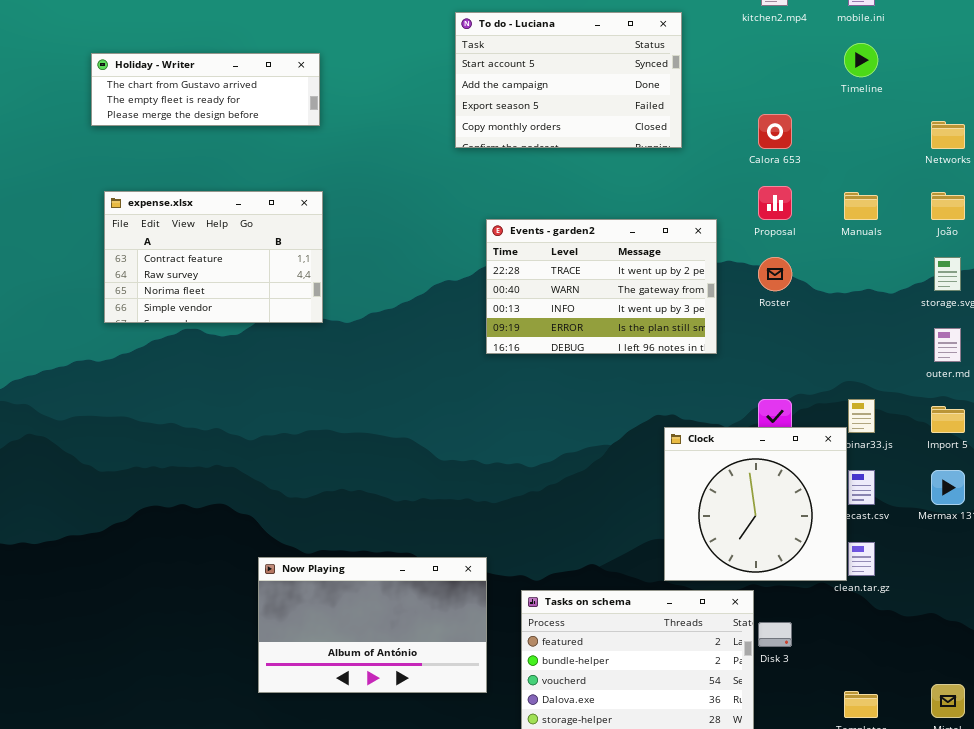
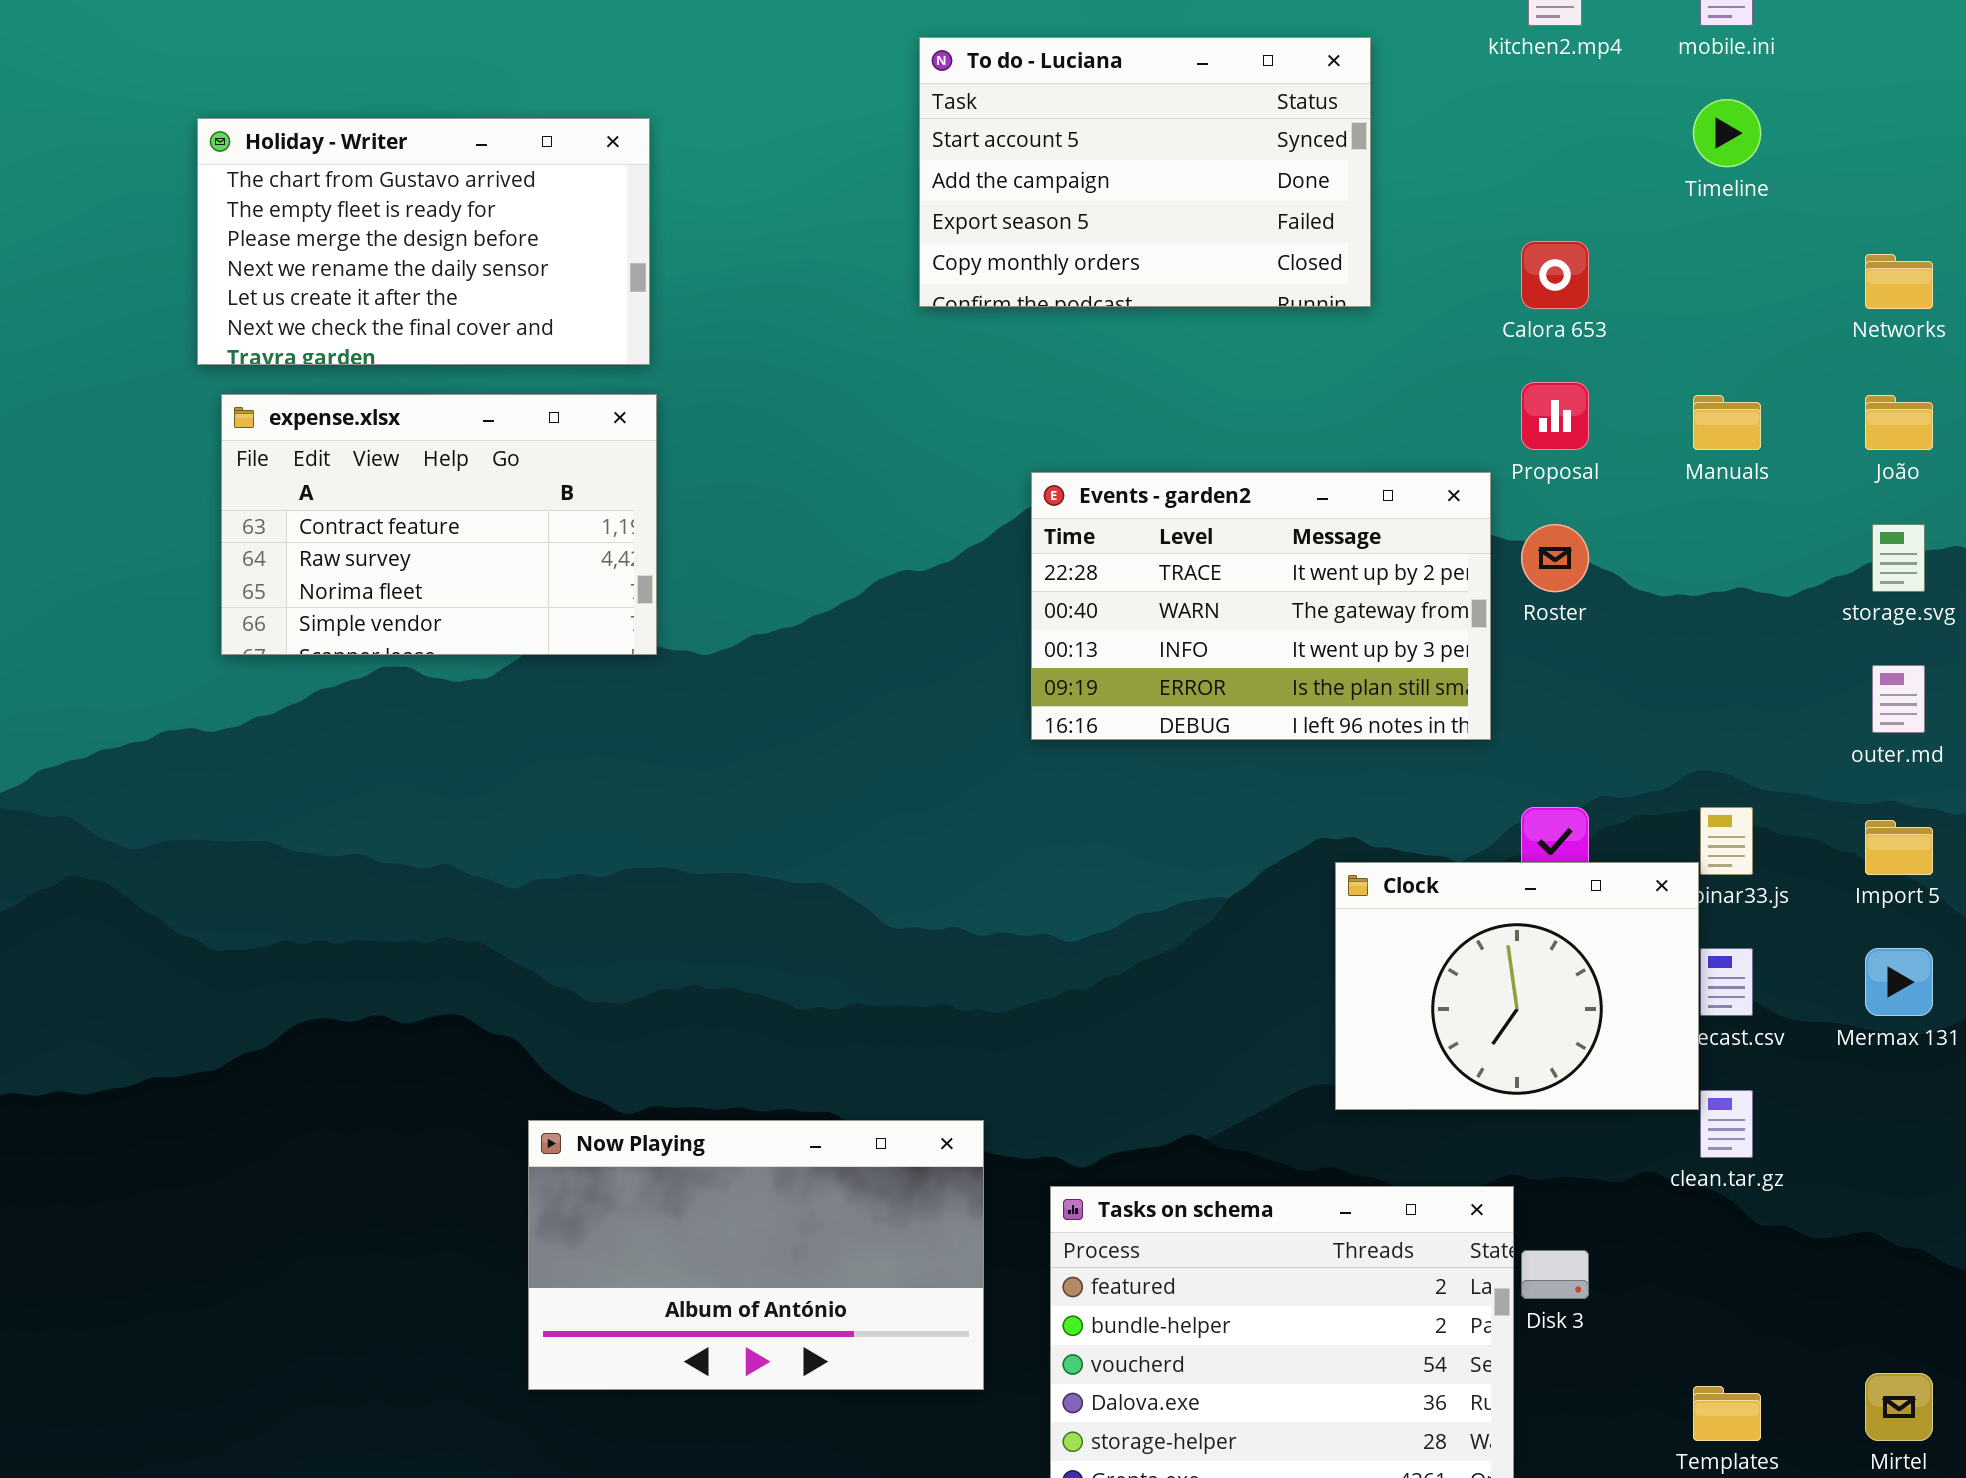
Holiday - Writer: [91,53,320,126] -> [197,118,650,365], resized
Events - garden2: [486,219,717,354] -> [1031,472,1491,740], moved
Clock: [664,427,847,581] -> [1335,862,1699,1110], resized

